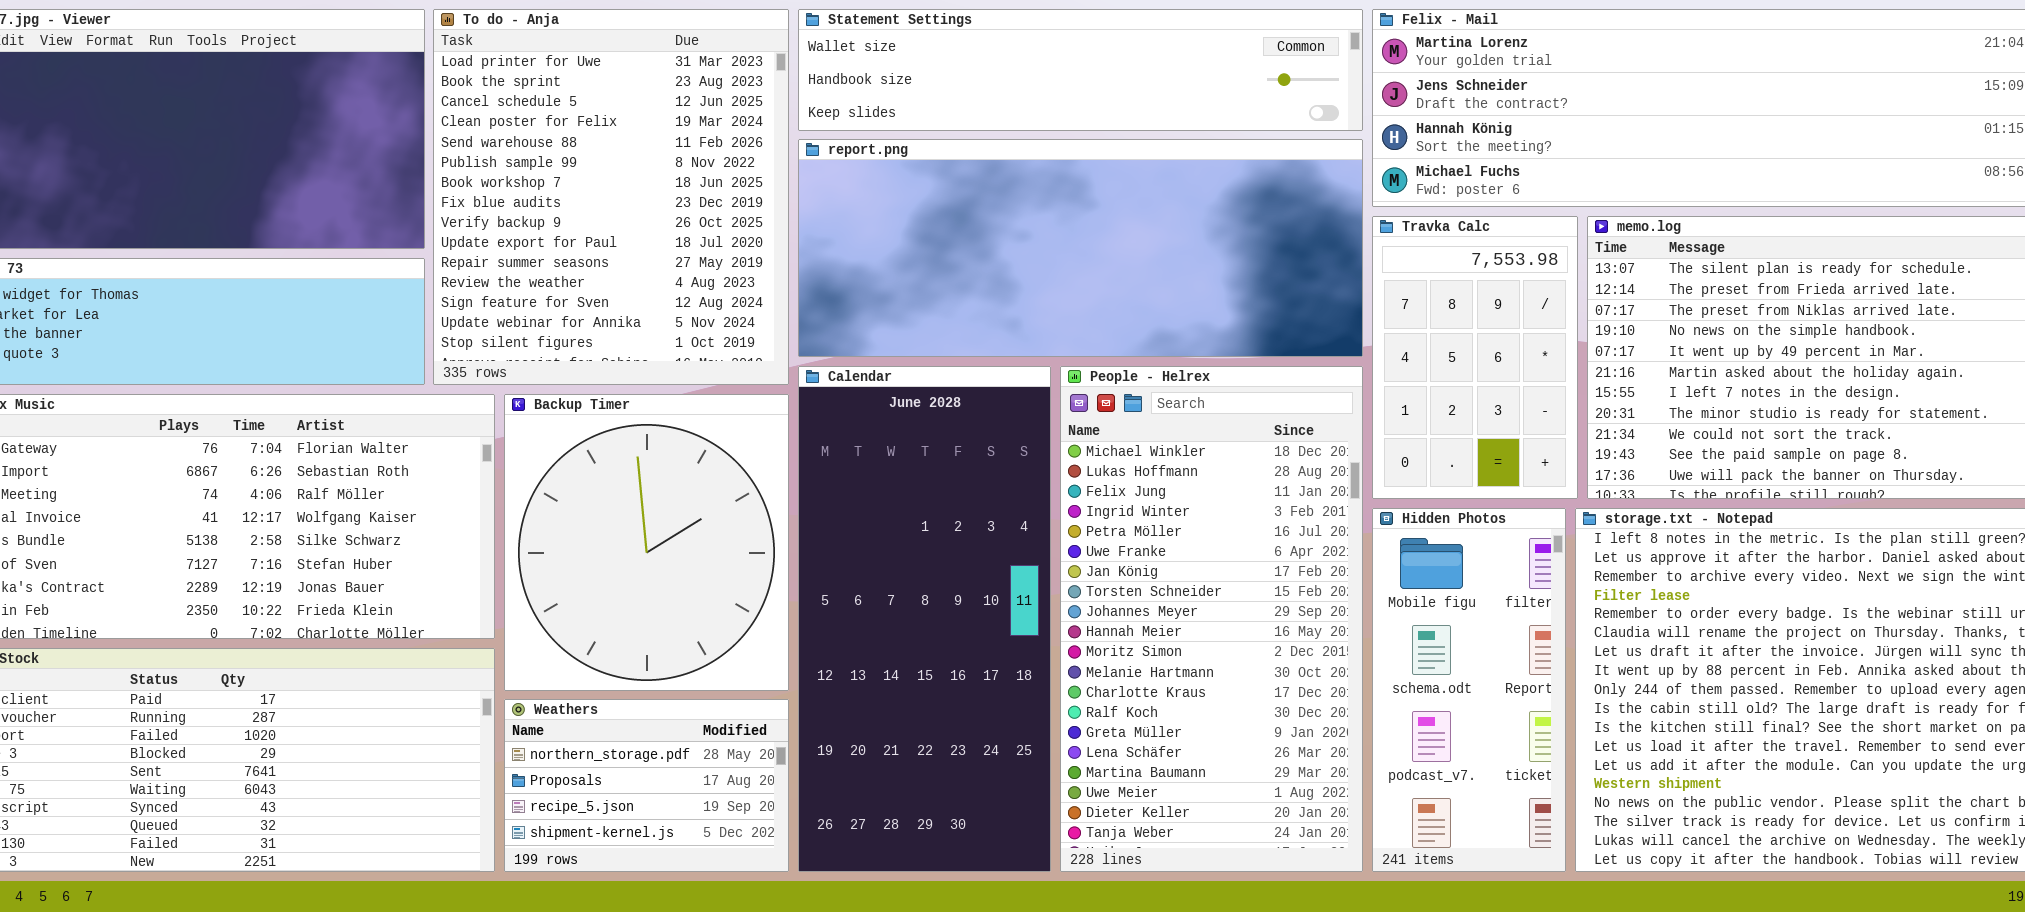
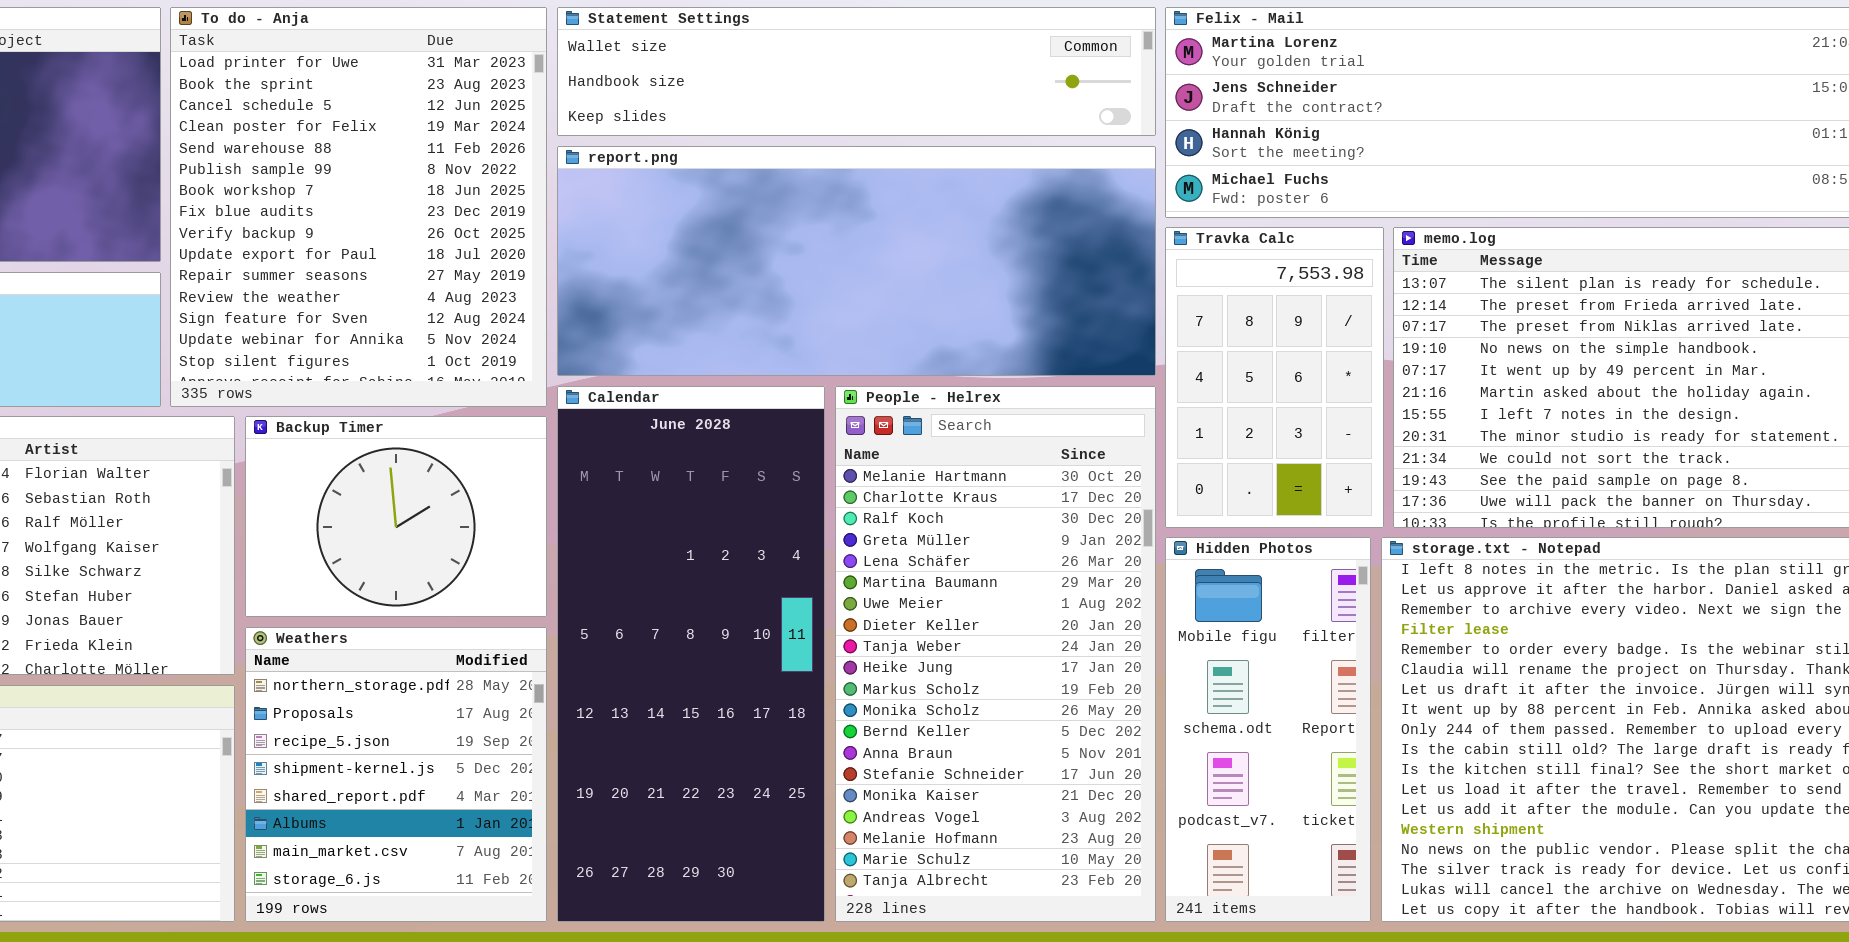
People - Helrex: [1060,366,1363,872] -> [835,386,1156,922], scrolled down 11 rows
Backup Timer: [504,394,789,691] -> [245,416,547,617], resized
Weathers: [504,699,789,872] -> [245,627,547,922], resized

